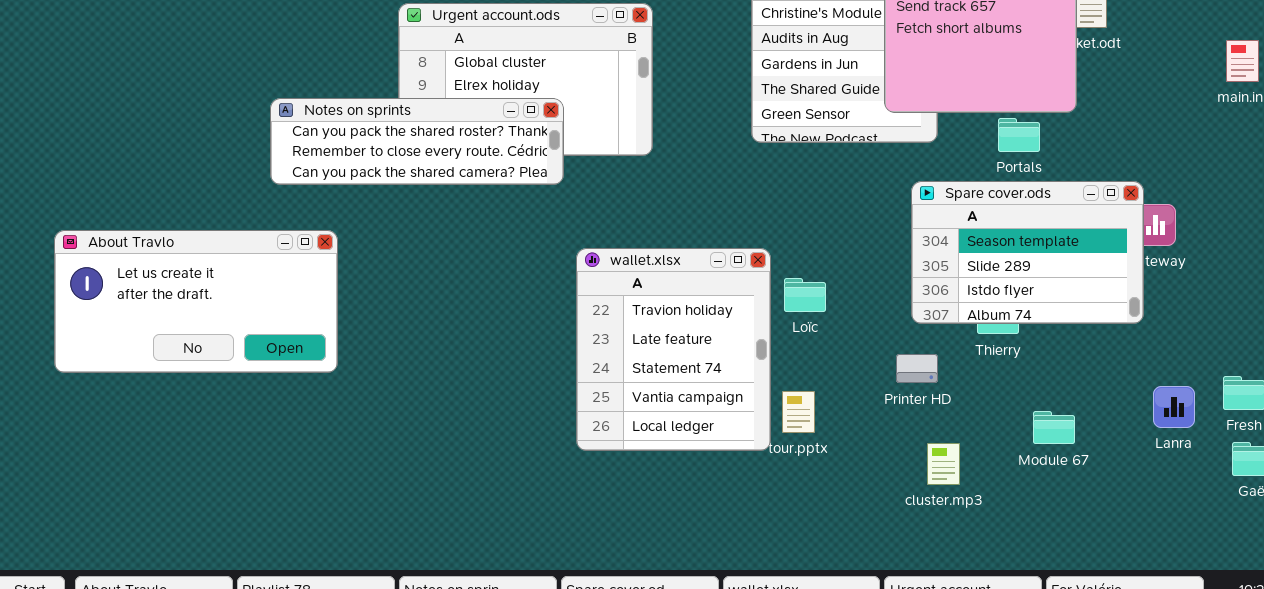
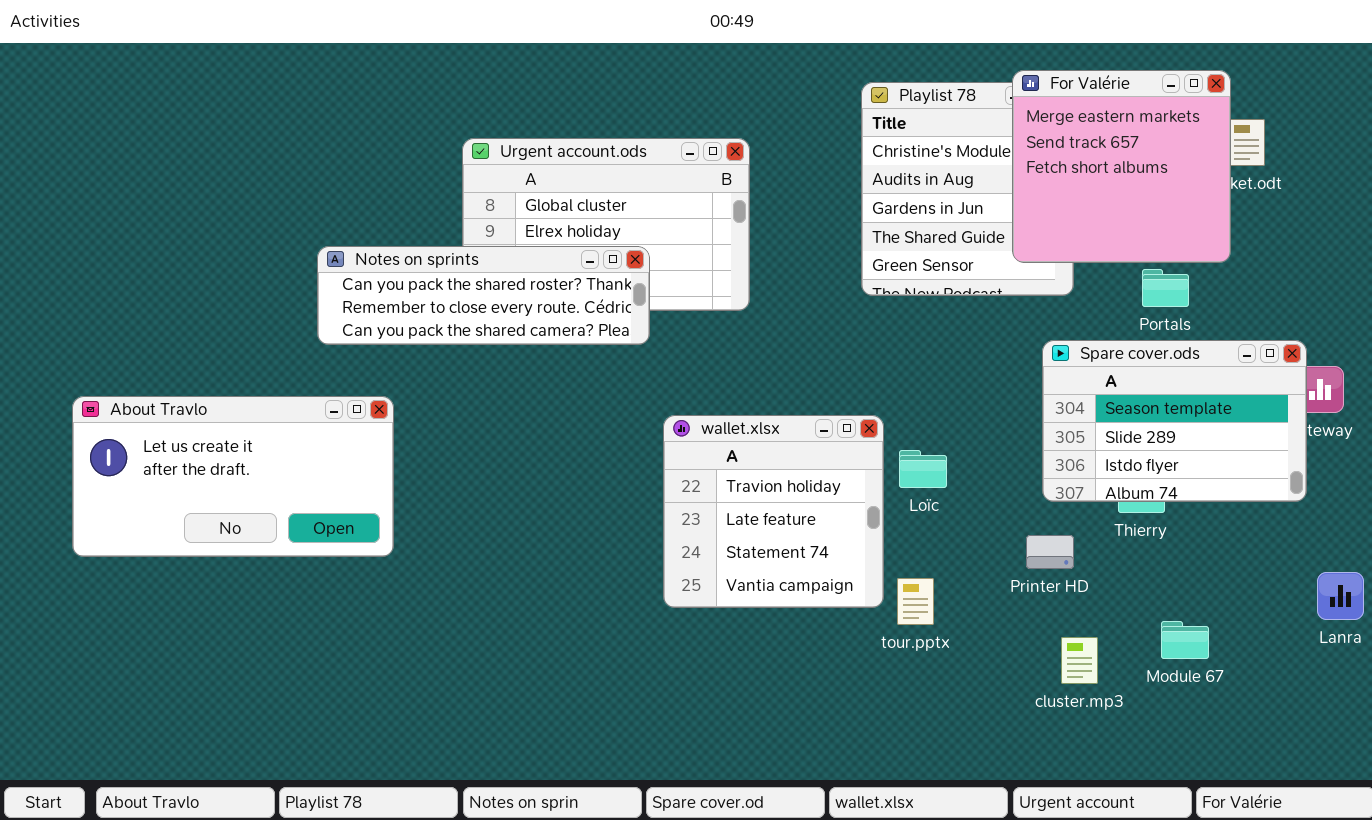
wallet.xlsx: [576,248,771,451] -> [663,415,884,608], resized
Module 67: [1033,411,1075,444] -> [1161,621,1209,659], moved

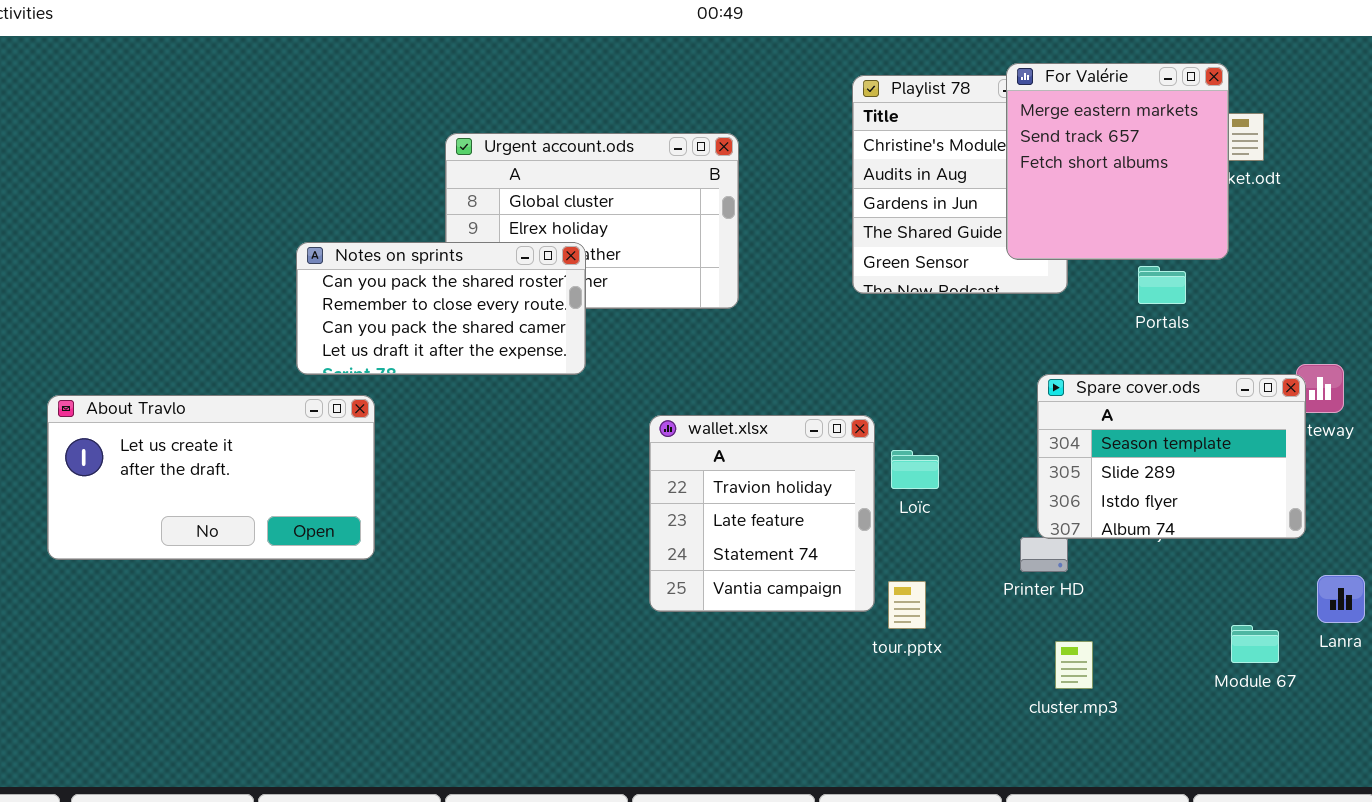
Notes on sprints: [317,246,650,345] -> [296,242,586,375], resized
Spare cover.ods: [1042,340,1307,502] -> [1037,374,1306,539], moved
Module 67: [1161,621,1209,659] -> [1231,625,1279,663], moved

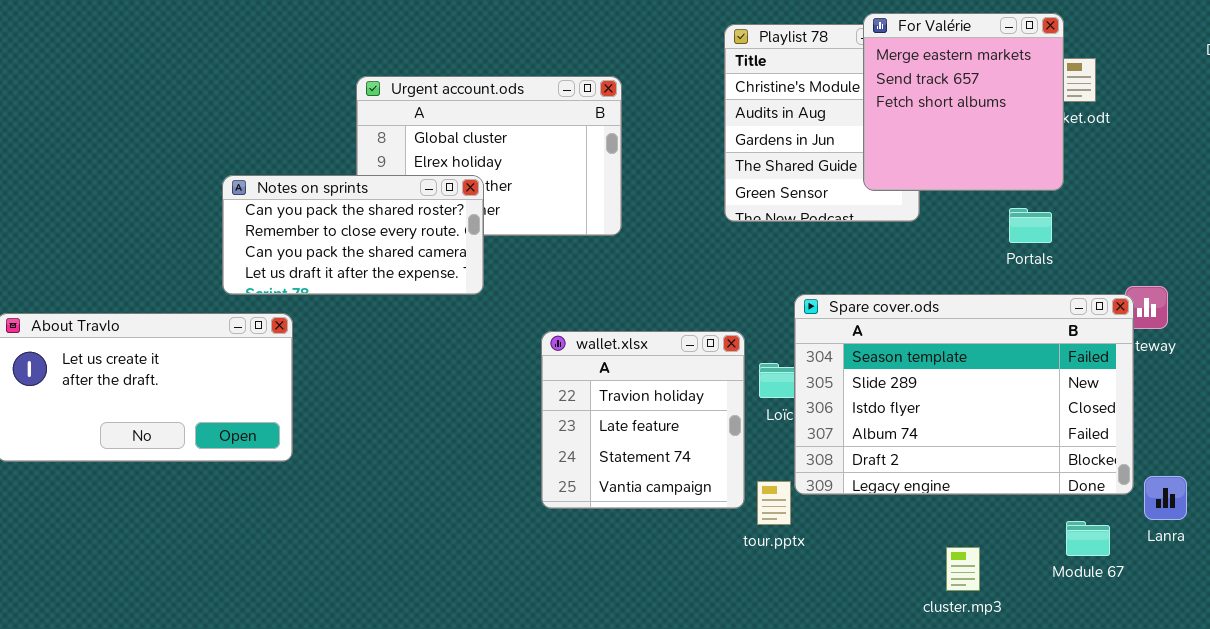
Portals: [1138,266,1186,304] -> [1009,208,1052,243], moved
Spare cover.ods: [1037,374,1306,539] -> [794,294,1134,495], resized
cluster.mp3: [1055,641,1093,689] -> [946,547,980,591], moved

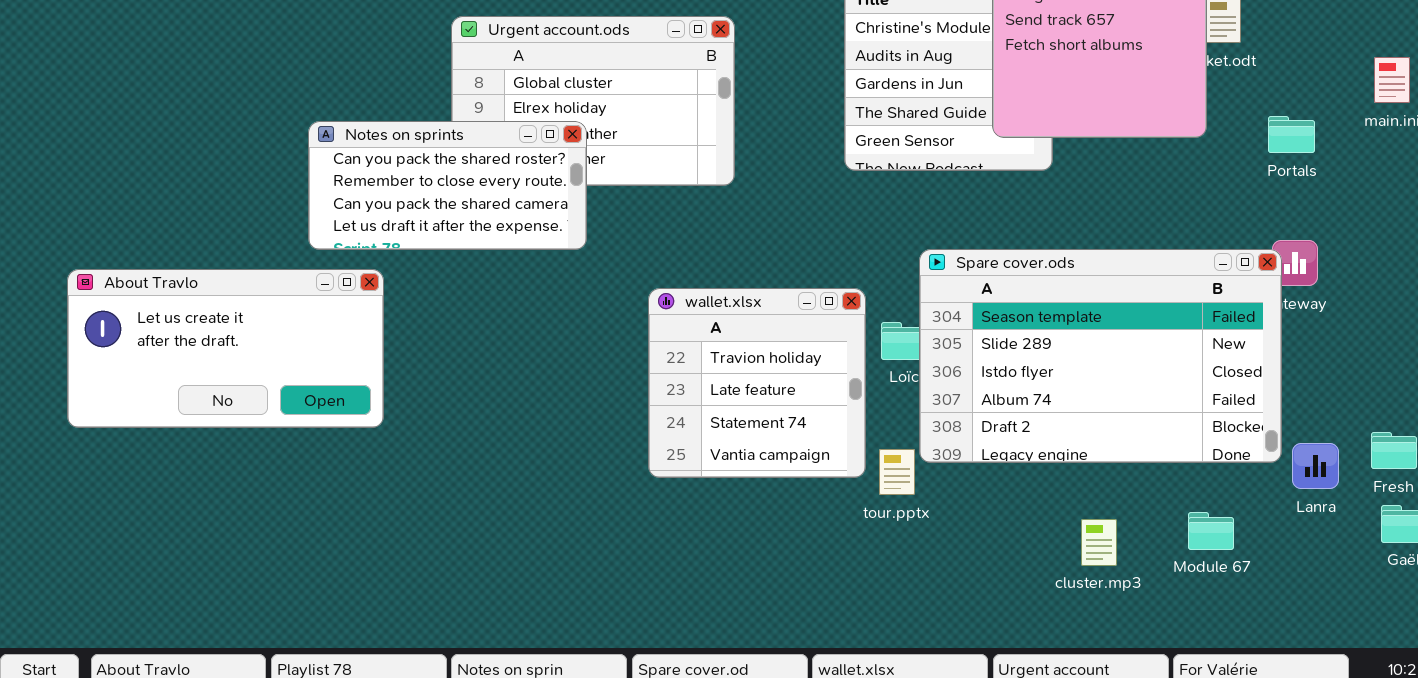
Portals: [1009,208,1052,243] -> [1268,116,1315,153], moved
Module 67: [1066,521,1110,556] -> [1188,512,1234,550], moved

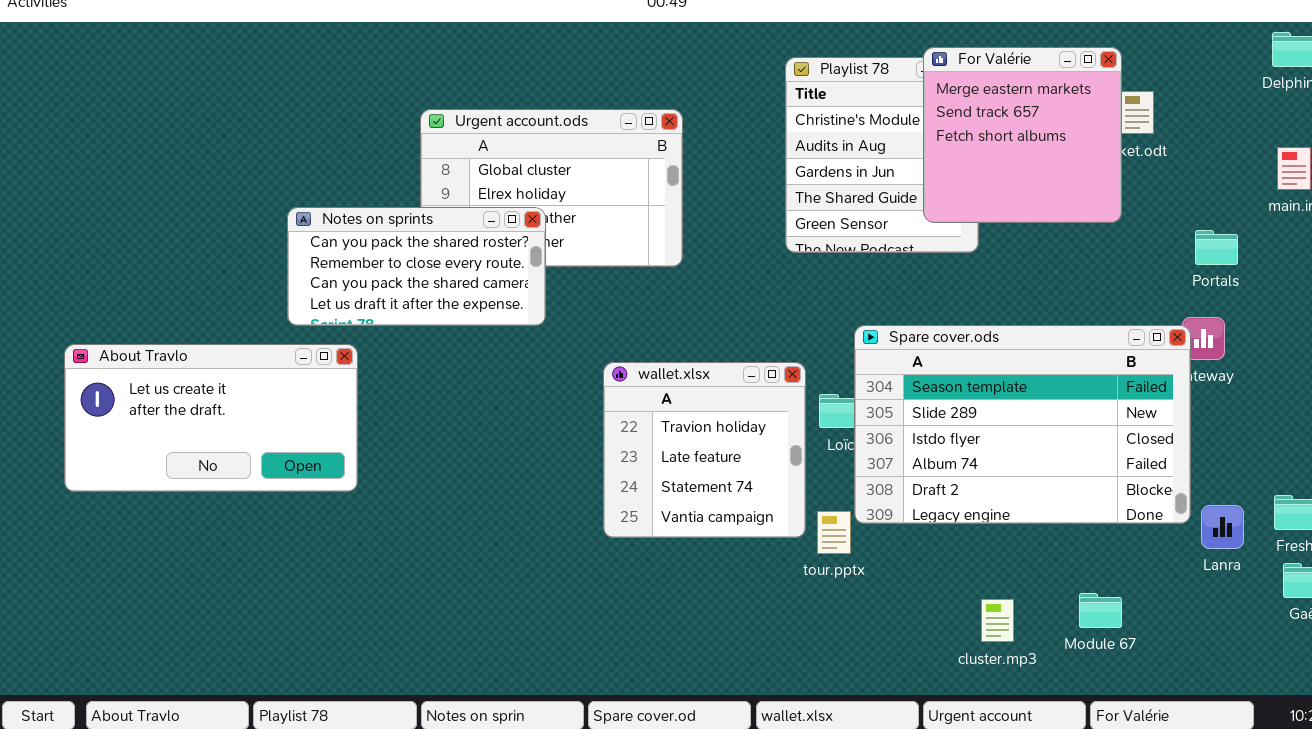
Portals: [1268,116,1315,153] -> [1195,230,1238,265], moved
Module 67: [1188,512,1234,550] -> [1079,593,1122,628], moved
cluster.mp3: [1081,519,1117,566] -> [981,599,1014,642], moved

